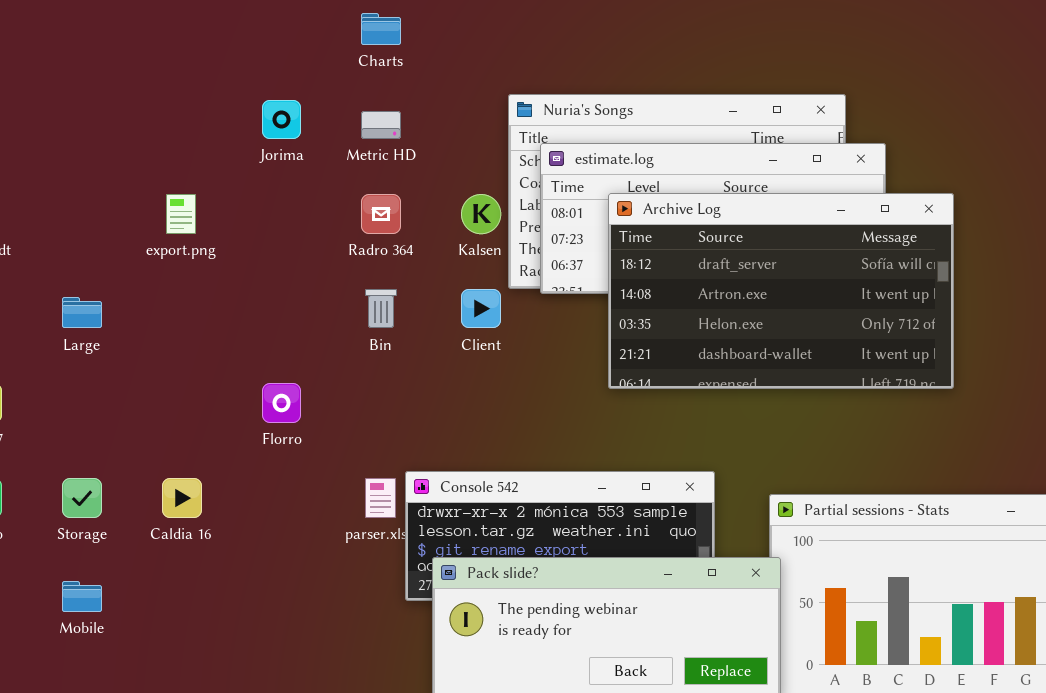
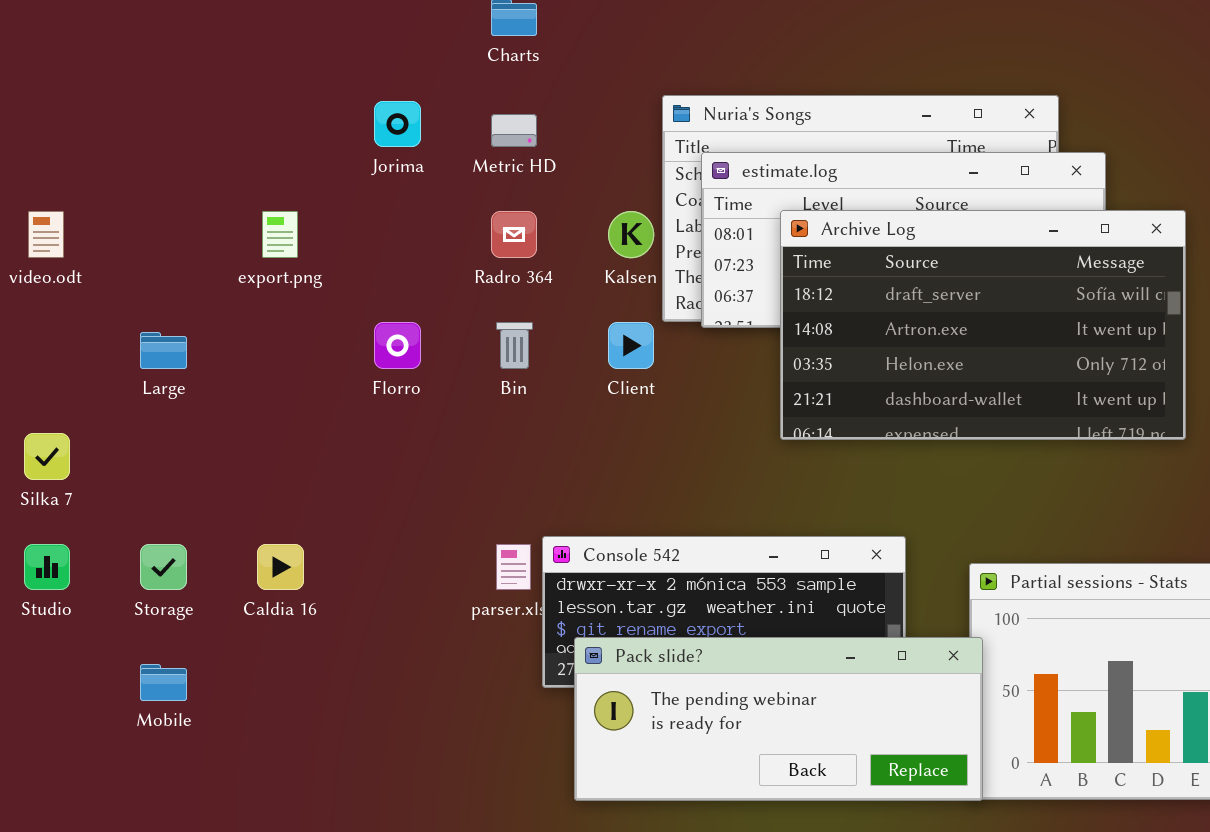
Florro: [262,383,301,423] -> [374,322,421,369], moved

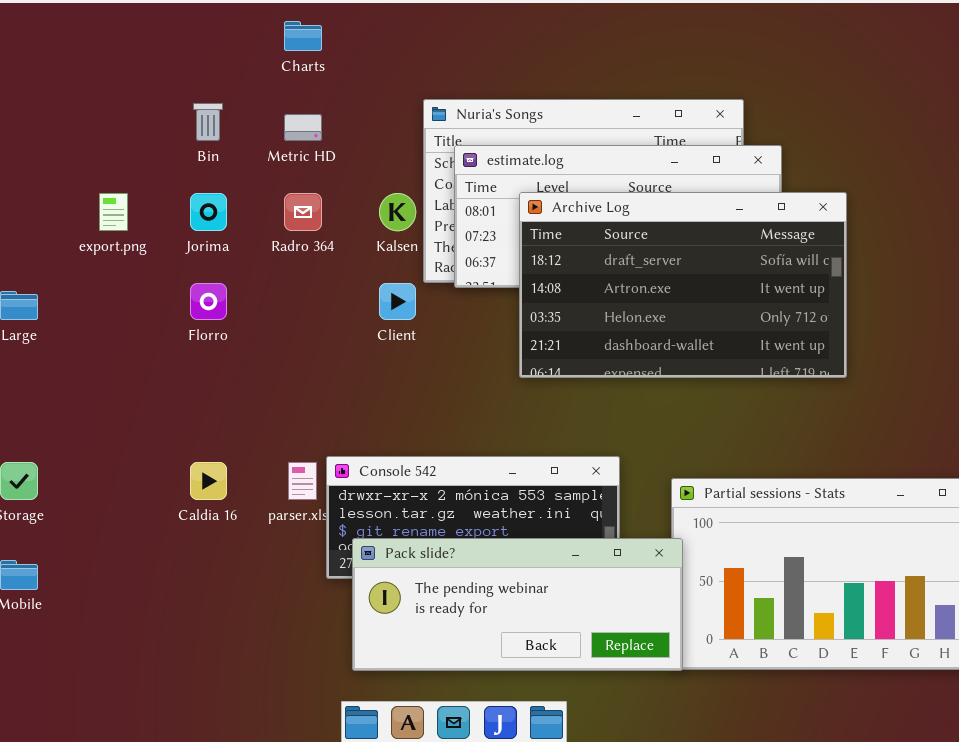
Jorima: [374,101,421,147] -> [190,193,227,231], moved
Bin: [496,322,533,369] -> [193,103,223,141], moved
Caldia 16: [257,544,304,590] -> [190,462,227,500], moved

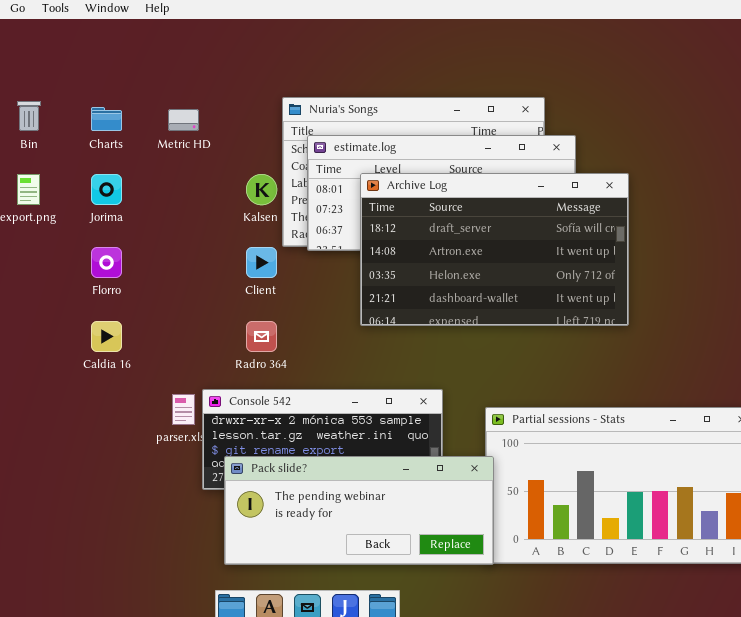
Charts: [284,21,322,51] -> [91,107,122,131], moved
Bin: [193,103,223,141] -> [17,101,41,131], moved
Radro 364: [284,193,322,231] -> [246,321,277,352], moved
Caldia 16: [190,462,227,500] -> [91,321,122,352], moved

